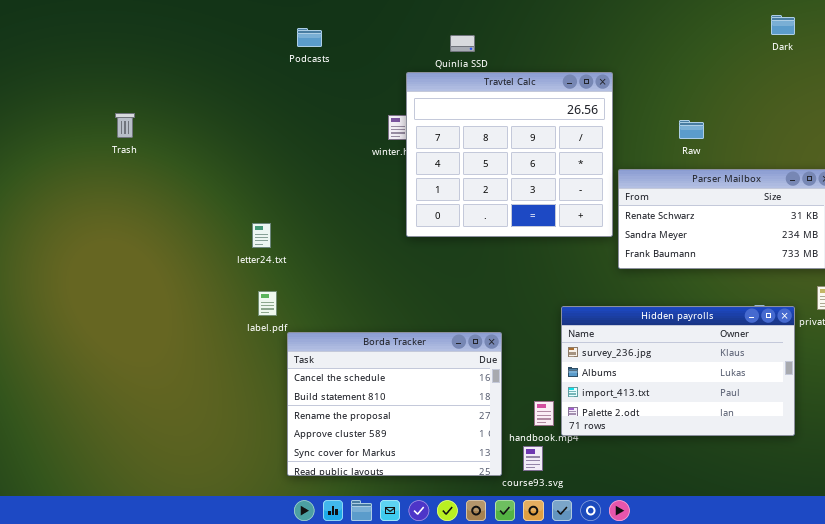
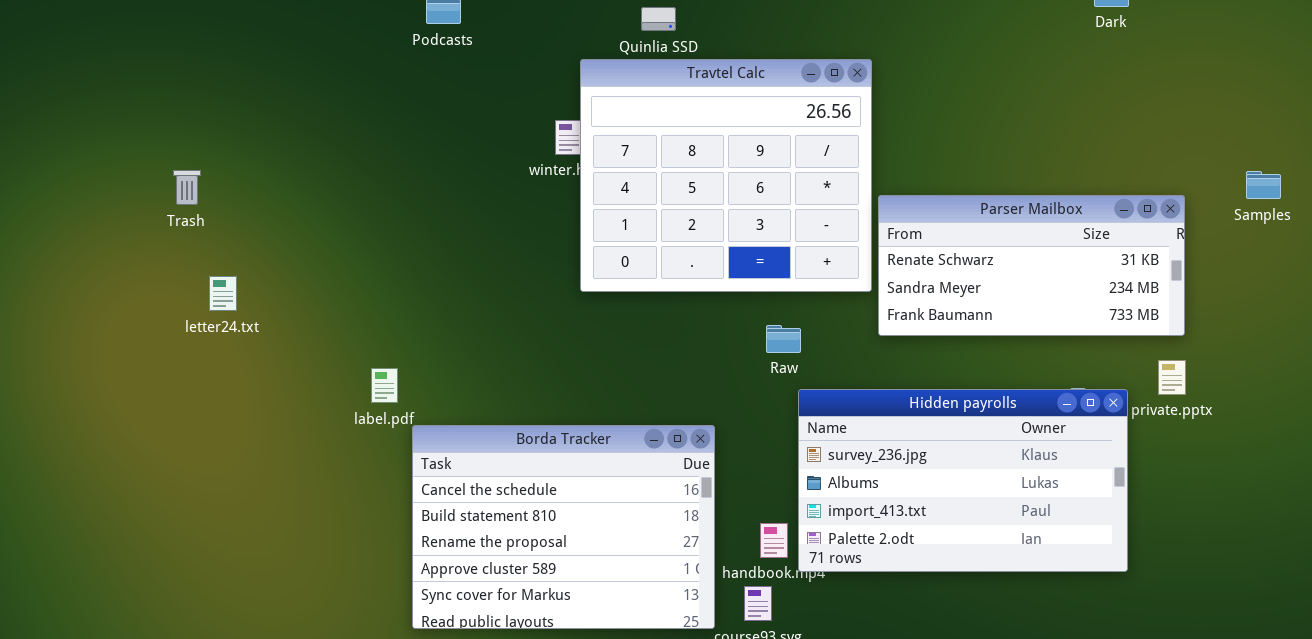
Trash: [115,113,135,138] -> [173,170,201,205], moved
Raw: [679,120,704,139] -> [766,325,801,353], moved
letter24.txt: [252,223,271,248] -> [209,276,237,311], moved

